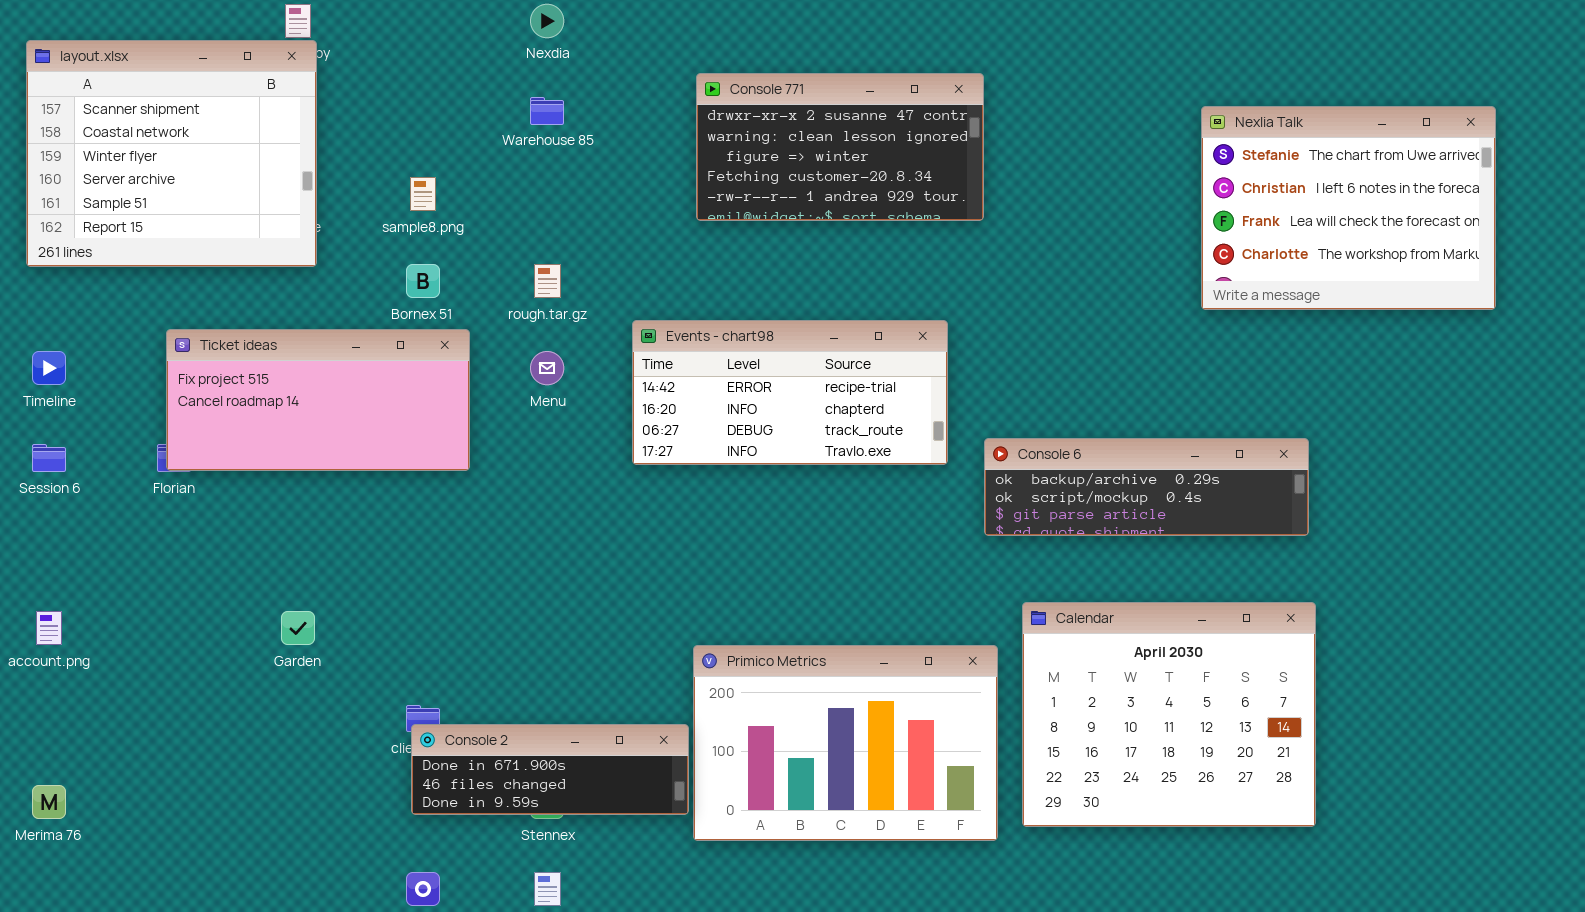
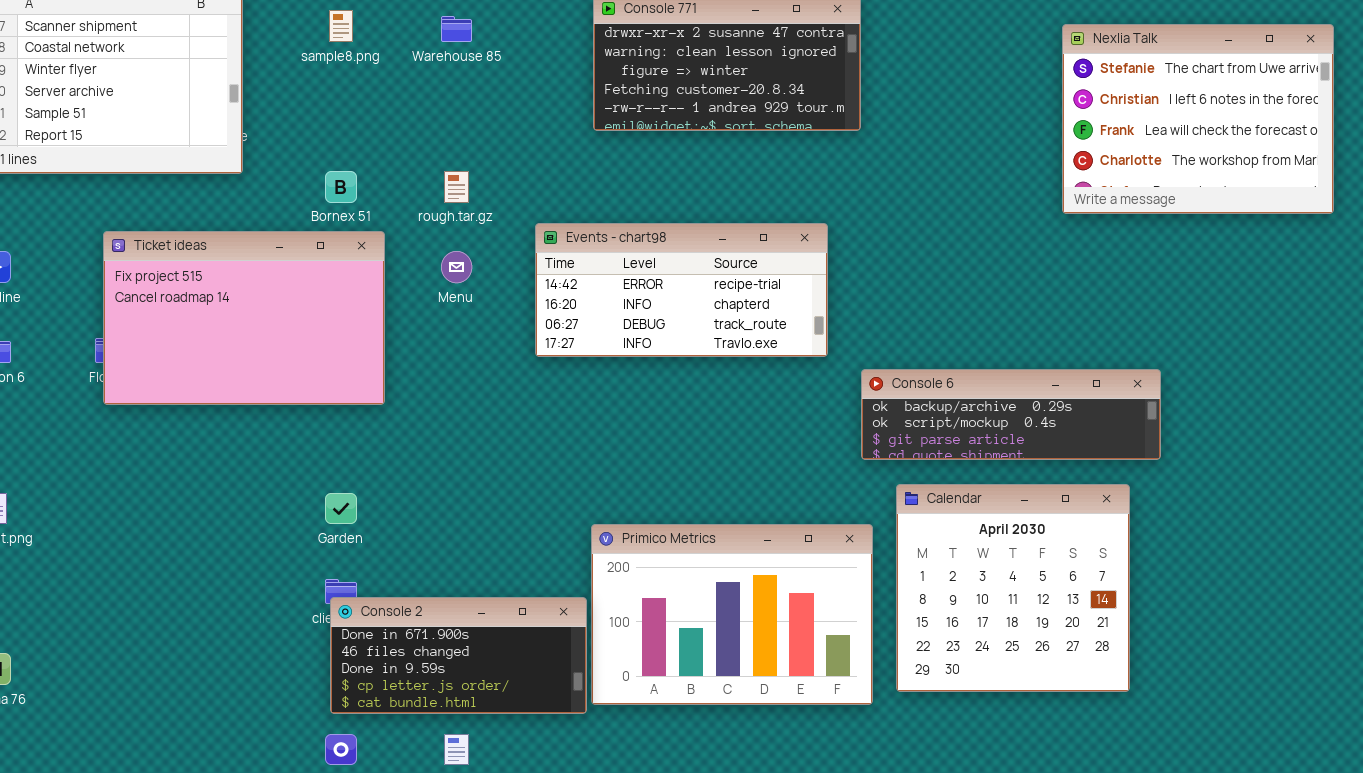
sample8.png: [410,177,436,211] -> [329,10,353,42], moved
Ticket ideas: [166,329,470,471] -> [103,231,385,405], resized
Console 6: [984,438,1309,536] -> [861,369,1161,460], moved
Calendar: [1022,602,1316,827] -> [896,484,1130,692], resized
Garden: [281,611,315,645] -> [325,493,357,524], moved
Console 2: [411,724,689,815] -> [330,597,587,714], resized

